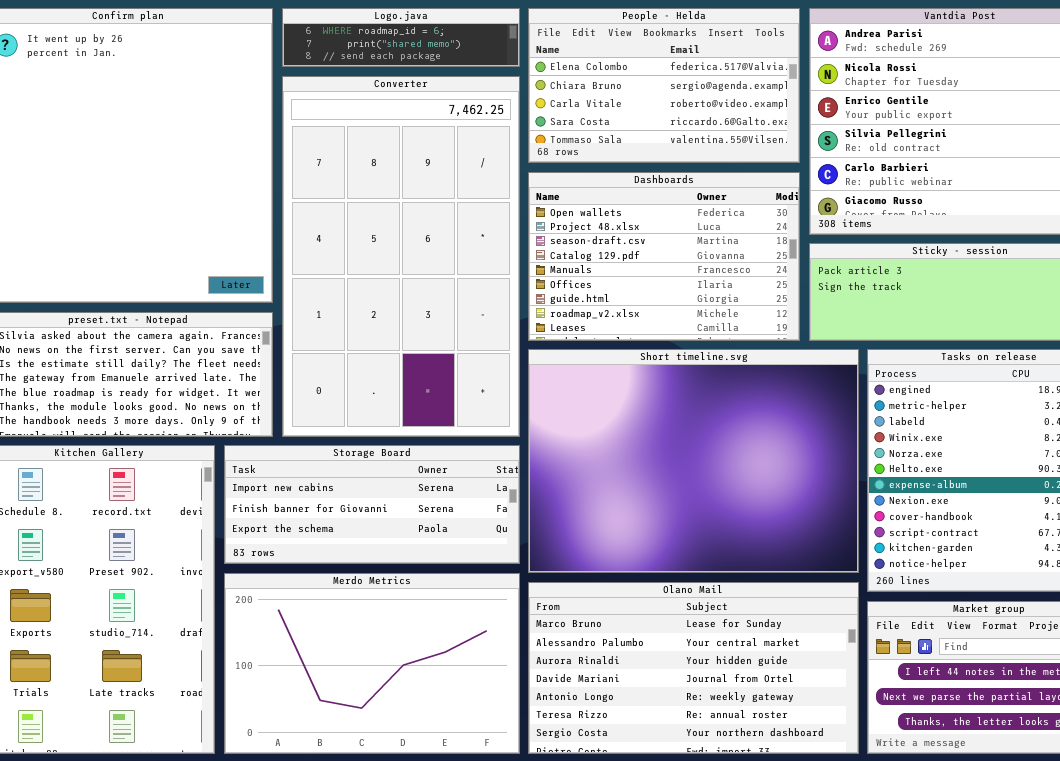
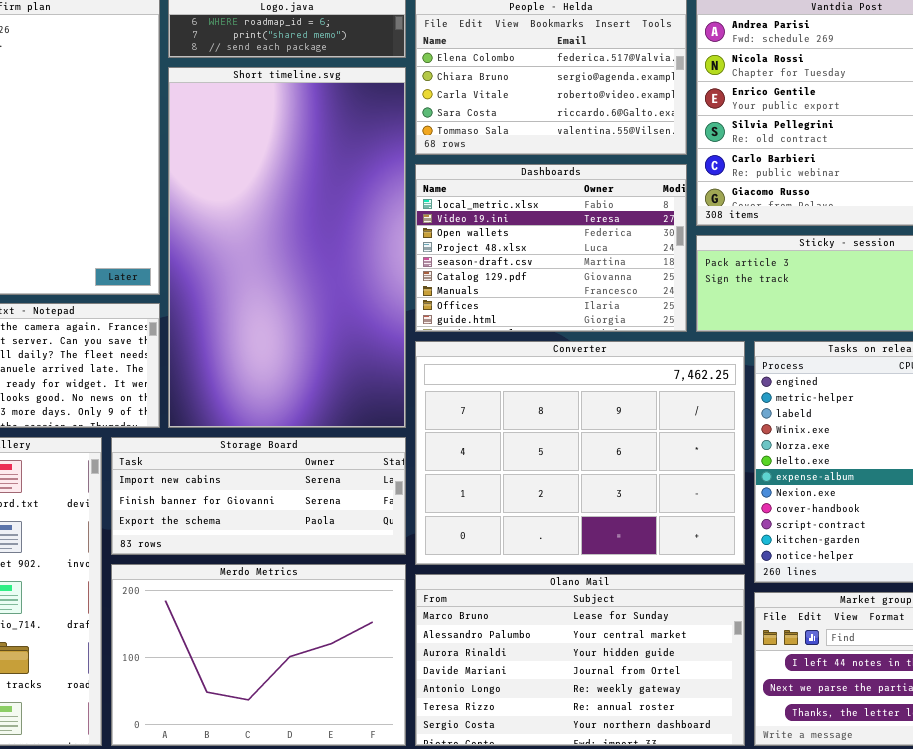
Converter: [282,76,520,437] -> [415,341,745,565], moved, resized
Dashboards: [528,172,800,341] -> [415,164,687,332], scrolled up 2 rows
Short timeline.svg: [528,349,859,573] -> [168,67,406,428], moved, resized

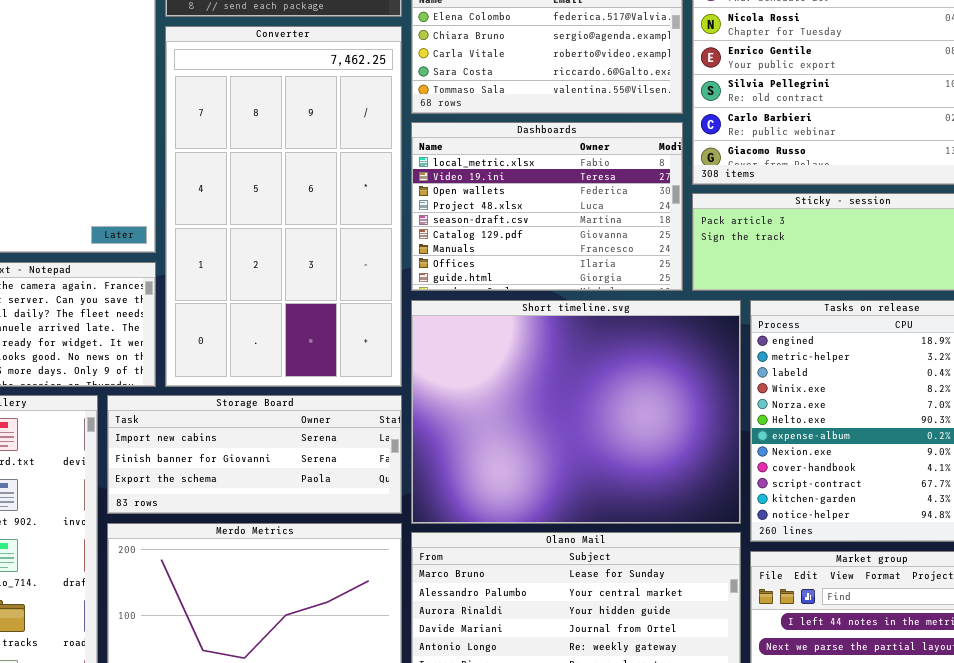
Short timeline.svg: [168,67,406,428] -> [411,300,741,524], moved, resized
Converter: [415,341,745,565] -> [165,26,402,387], moved, resized

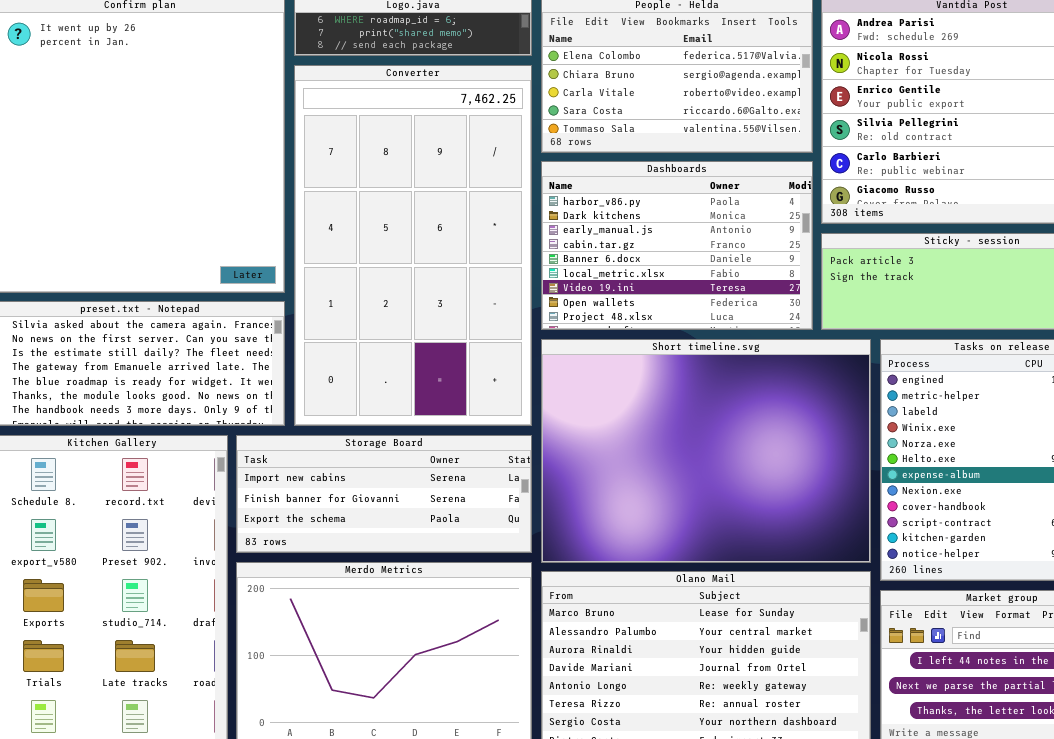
Dashboards: [411,122,683,291] -> [541,161,813,330], scrolled up 5 rows

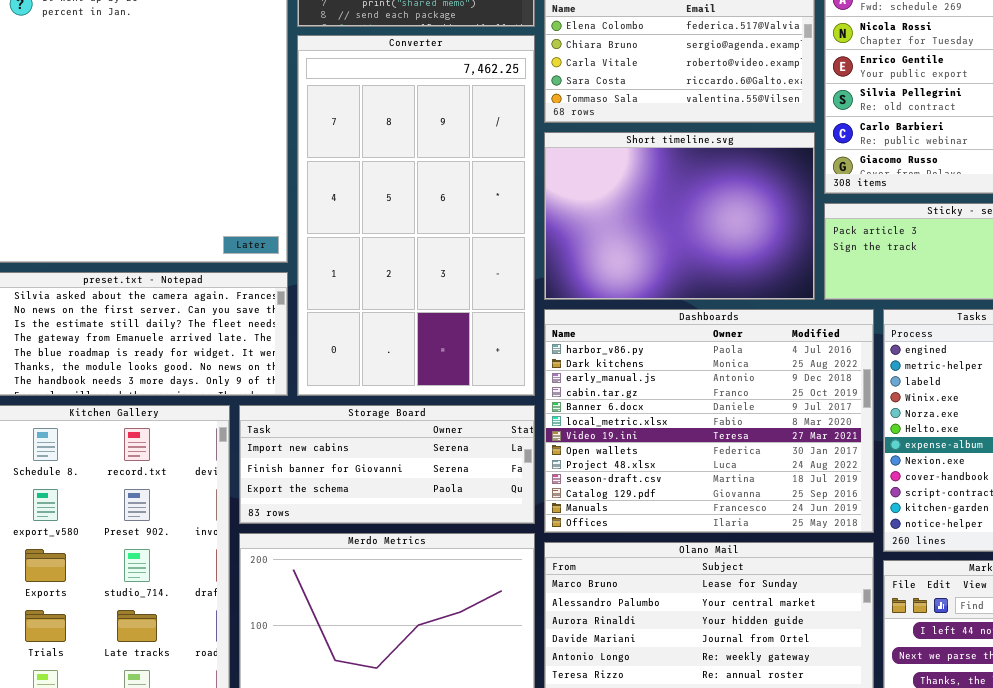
Dashboards: [541,161,813,330] -> [544,309,874,533], moved, resized
Short timeline.svg: [541,339,871,563] -> [544,132,815,300], moved, resized

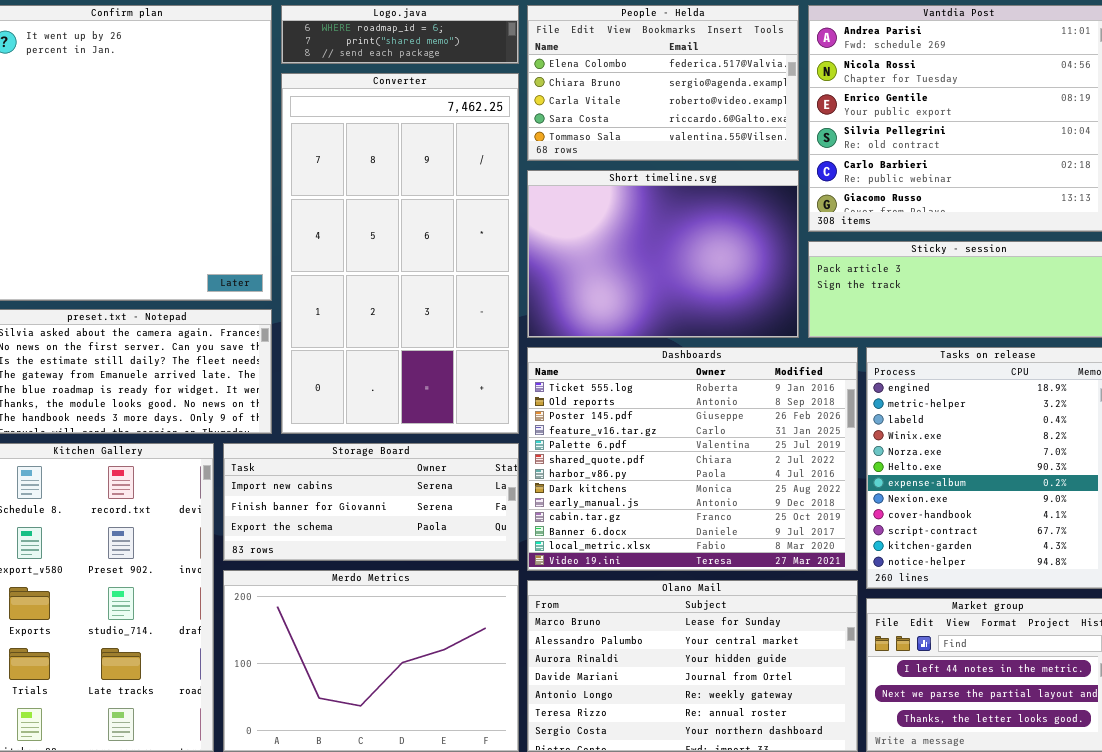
Dashboards: [544,309,874,533] -> [527,347,858,571], scrolled up 6 rows

